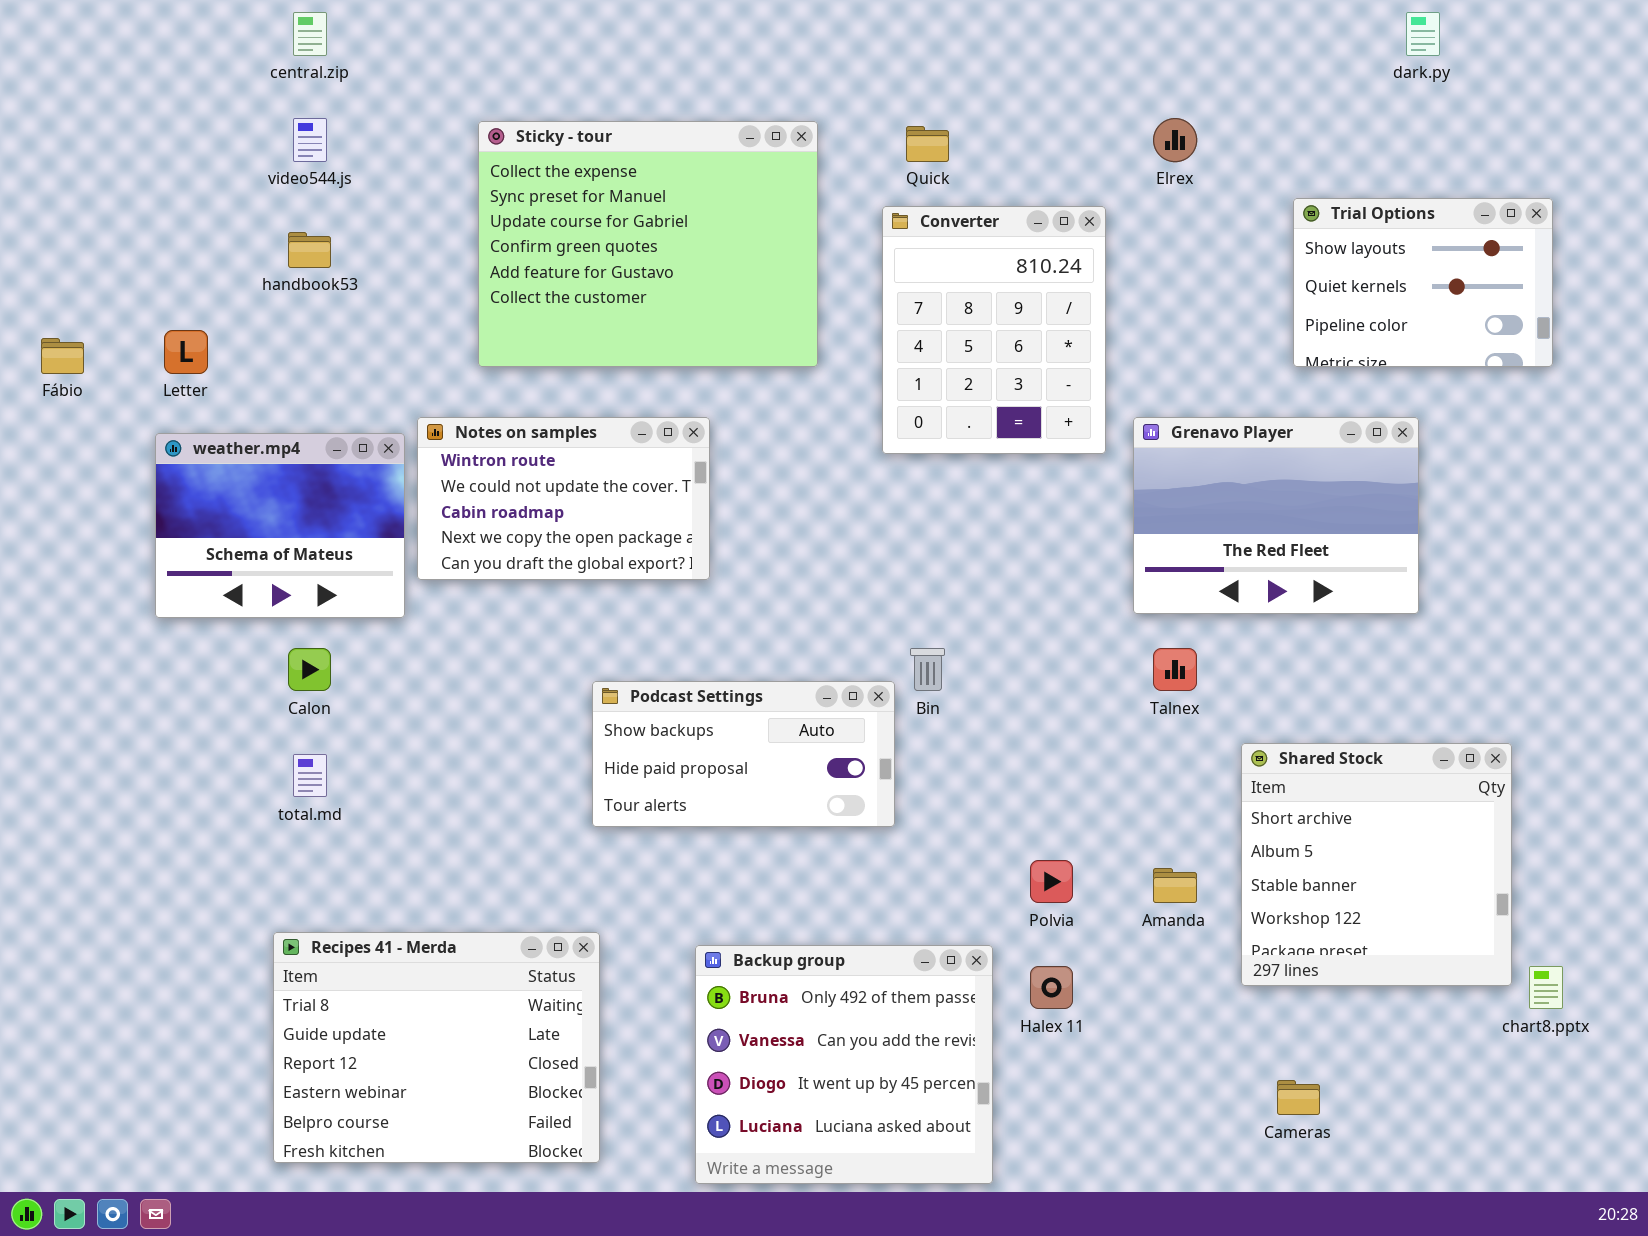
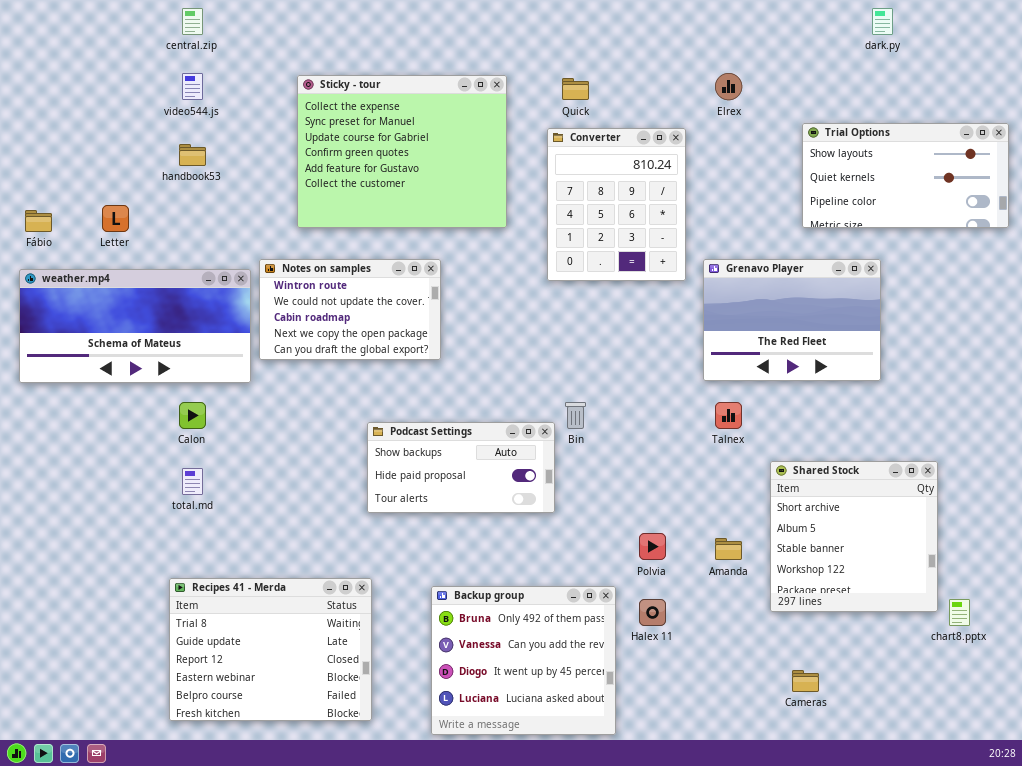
Trial Options: [1293,198,1553,367] -> [802,123,1009,228], resized
weather.mp4: [155,433,405,618] -> [19,269,251,383], resized

